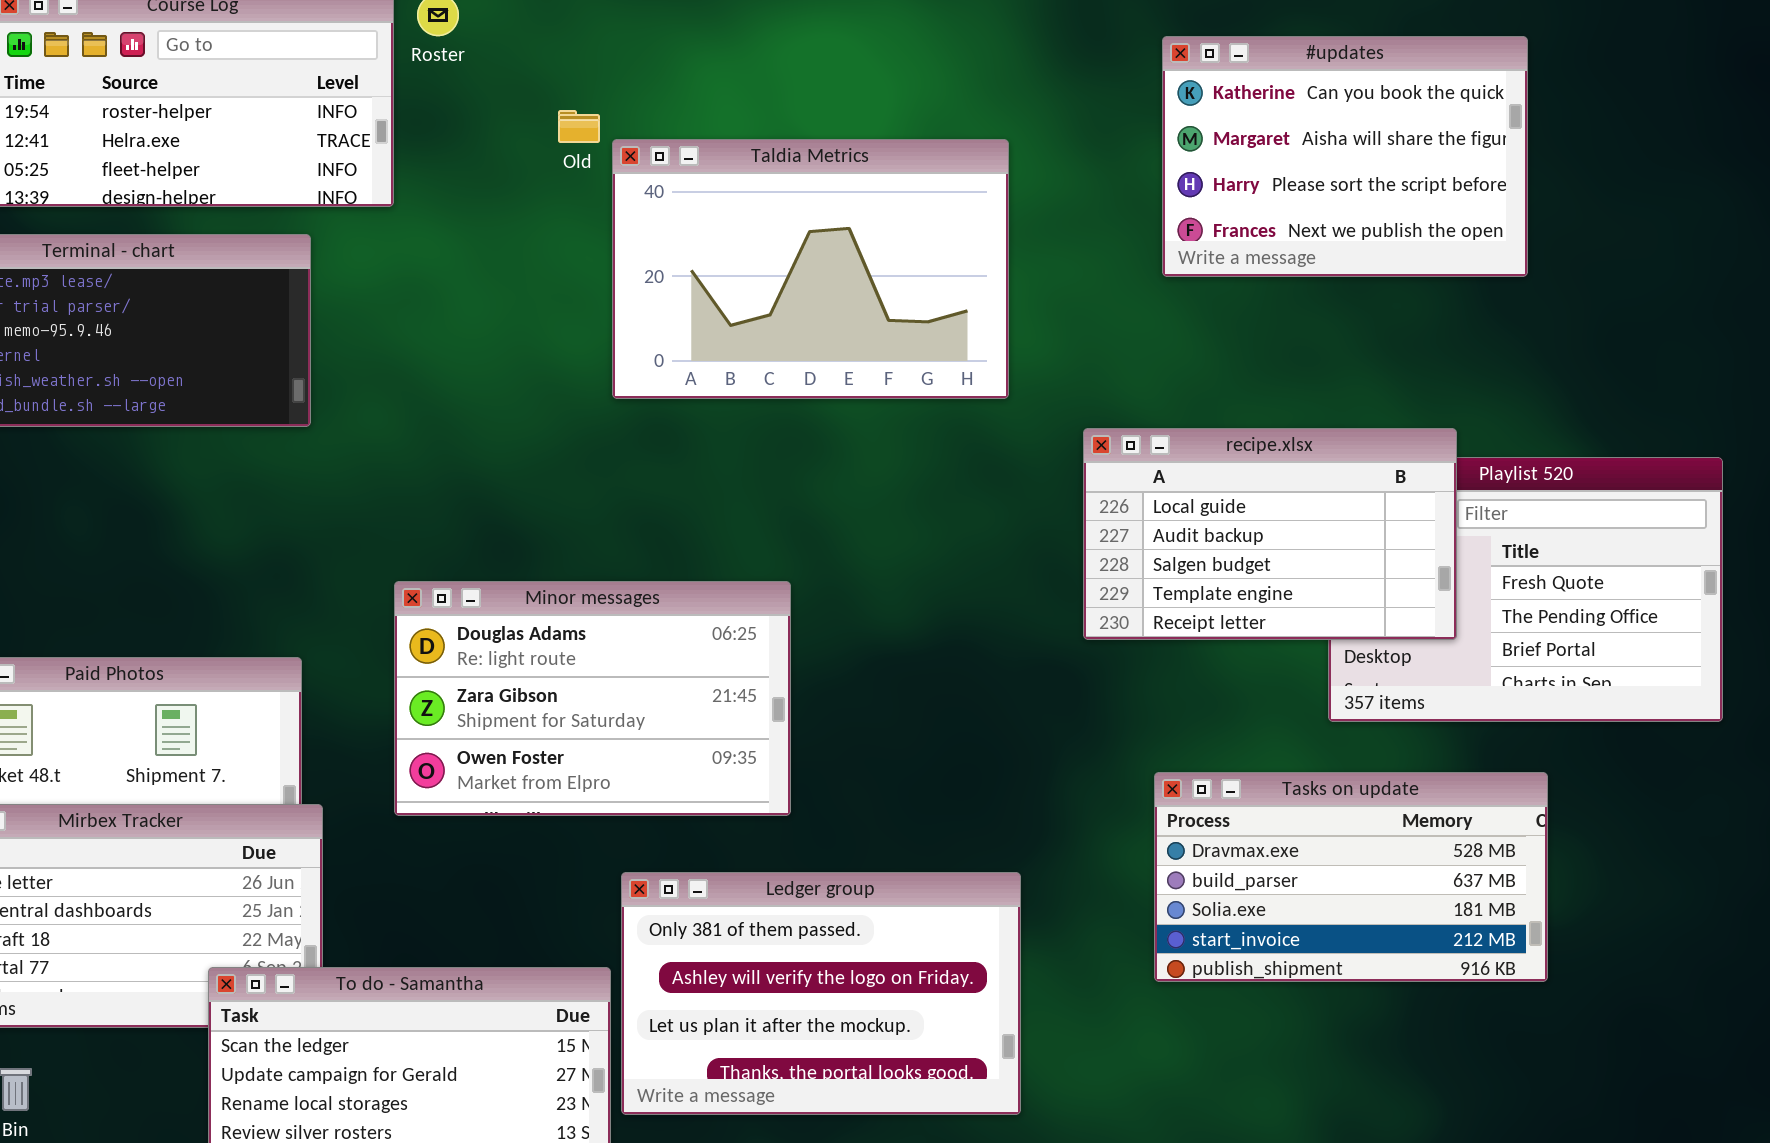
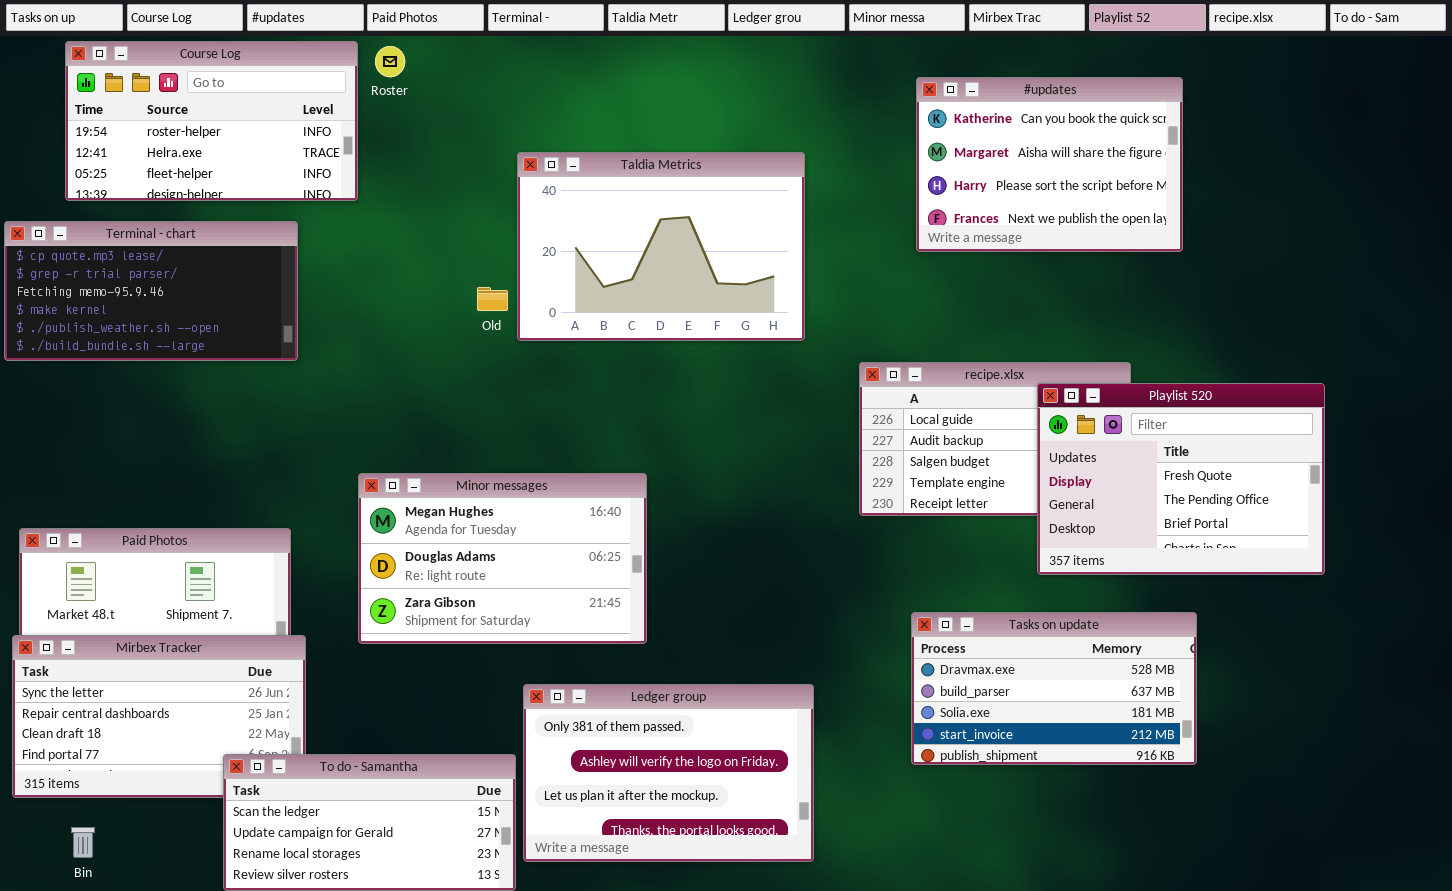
Old: [558,110,600,143] -> [477,287,508,311], moved
Playlist 520: [1328,457,1723,722] -> [1037,383,1325,575], raised
Minor messages: [394,581,791,816] -> [358,473,647,644], scrolled up 1 row

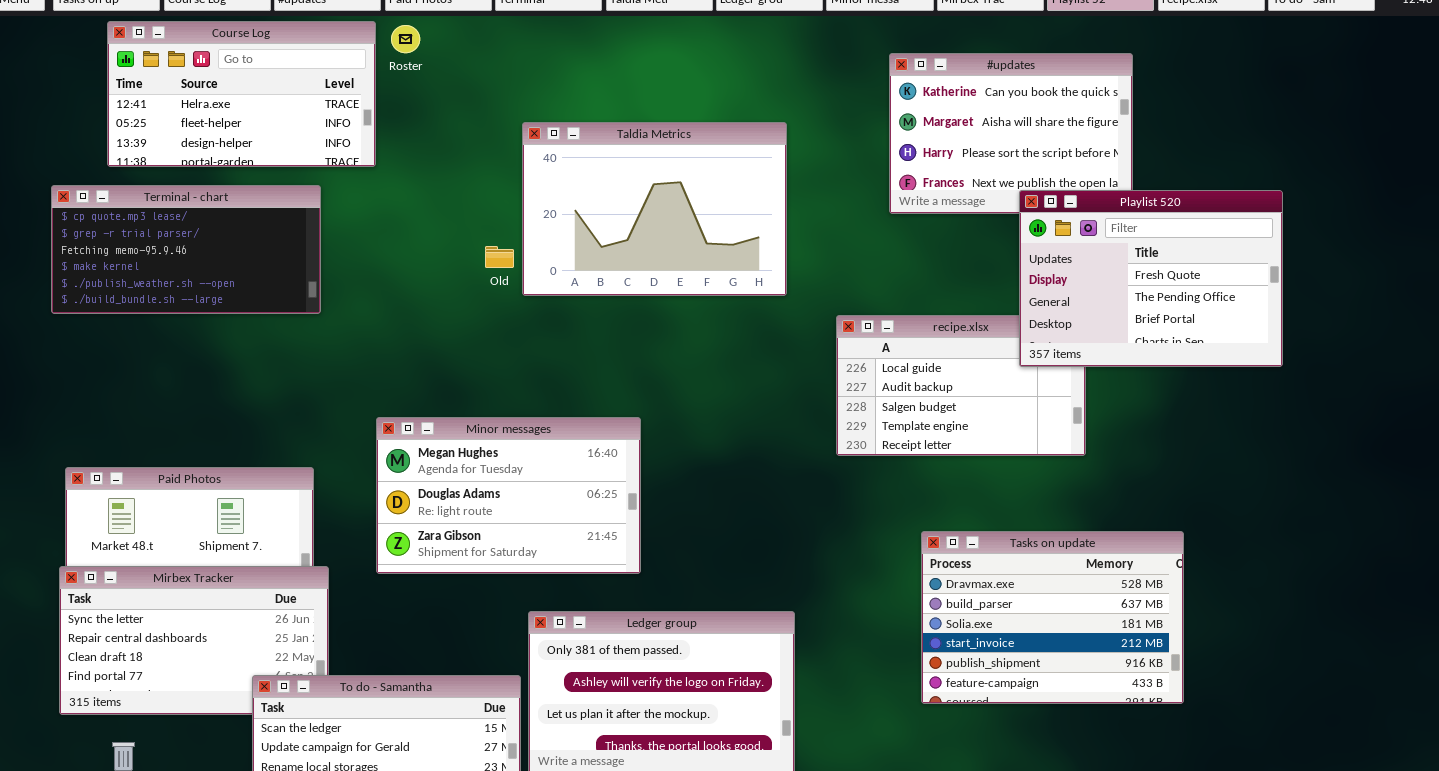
Course Log: [65,41,358,201] -> [107,21,376,167], scrolled down 1 row
Playlist 520: [1037,383,1325,575] -> [1019,190,1283,367], moved
Tasks on update: [911,612,1197,765] -> [921,531,1184,704], moved, resized

